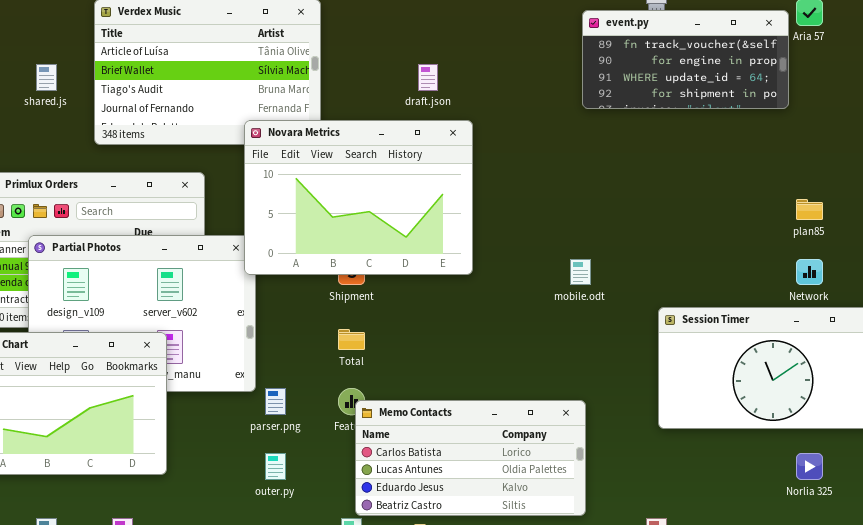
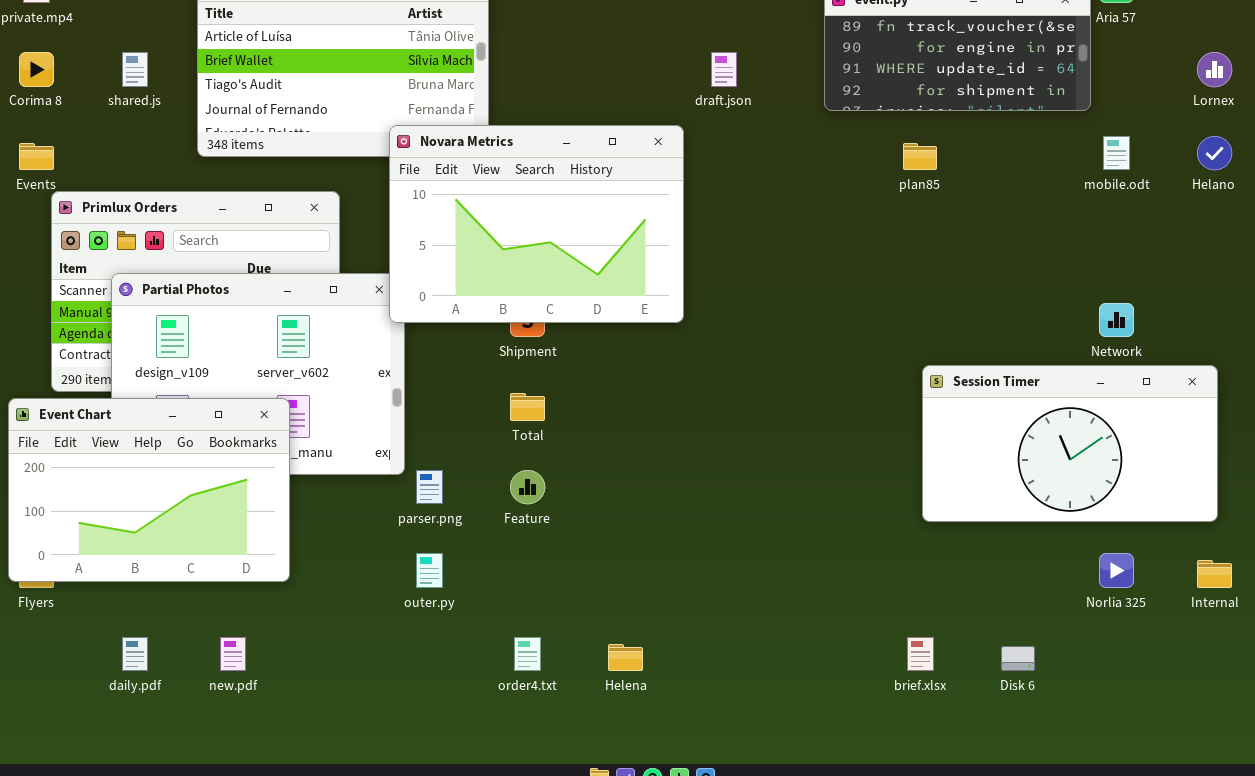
draft.json: [418,64,438,91] -> [711,52,737,87], moved
plan85: [796,199,823,220] -> [903,143,937,170], moved
mobile.odt: [570,259,591,285] -> [1103,136,1130,170], moved
Memo Contacts: [355,400,586,516] -> none, closed

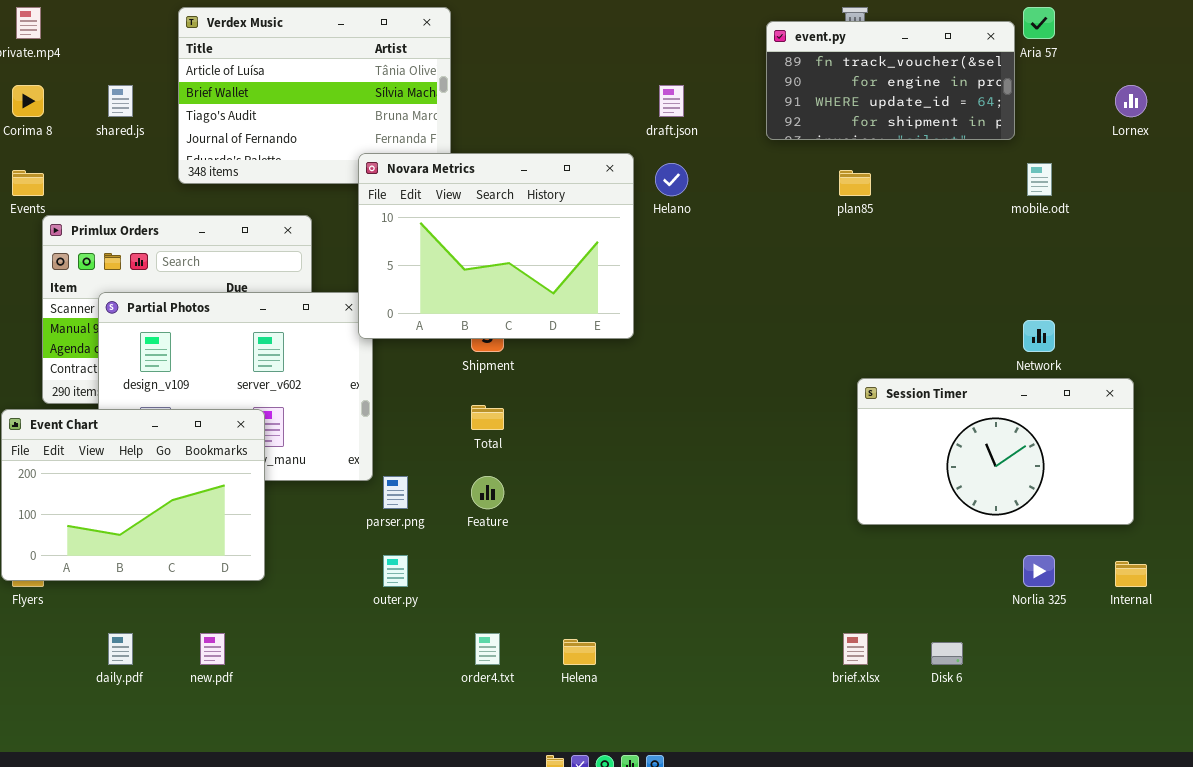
Helano: [1197,136,1232,170] -> [655,163,688,196], moved

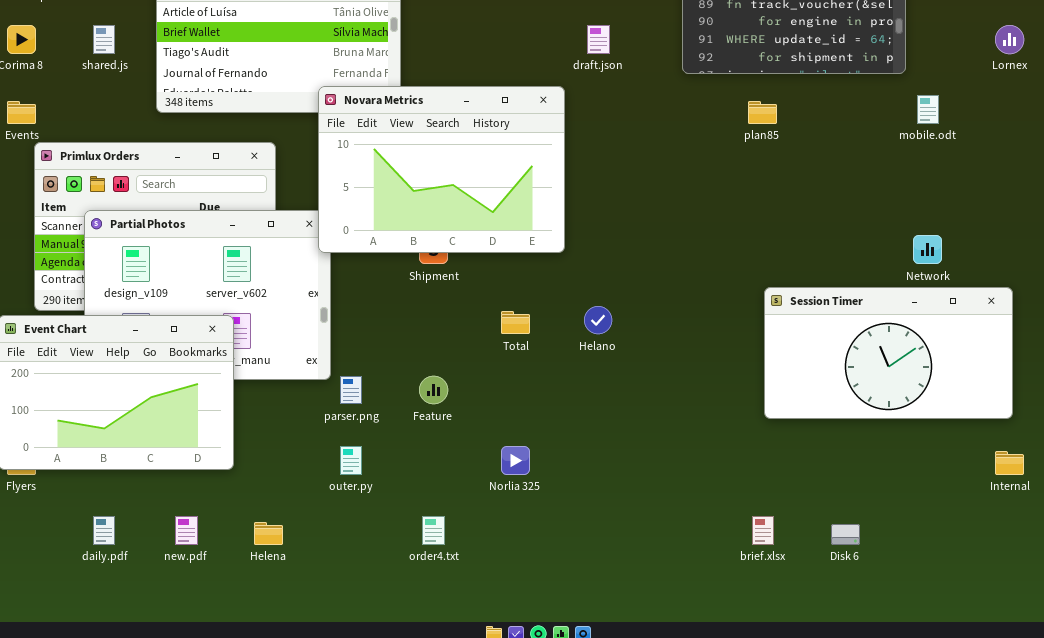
Helano: [655,163,688,196] -> [584,306,612,334], moved
Total: [471,405,504,430] -> [501,311,530,334], moved
Norlia 325: [1023,555,1055,587] -> [501,446,530,475], moved
Helena: [563,639,596,665] -> [254,522,283,545], moved

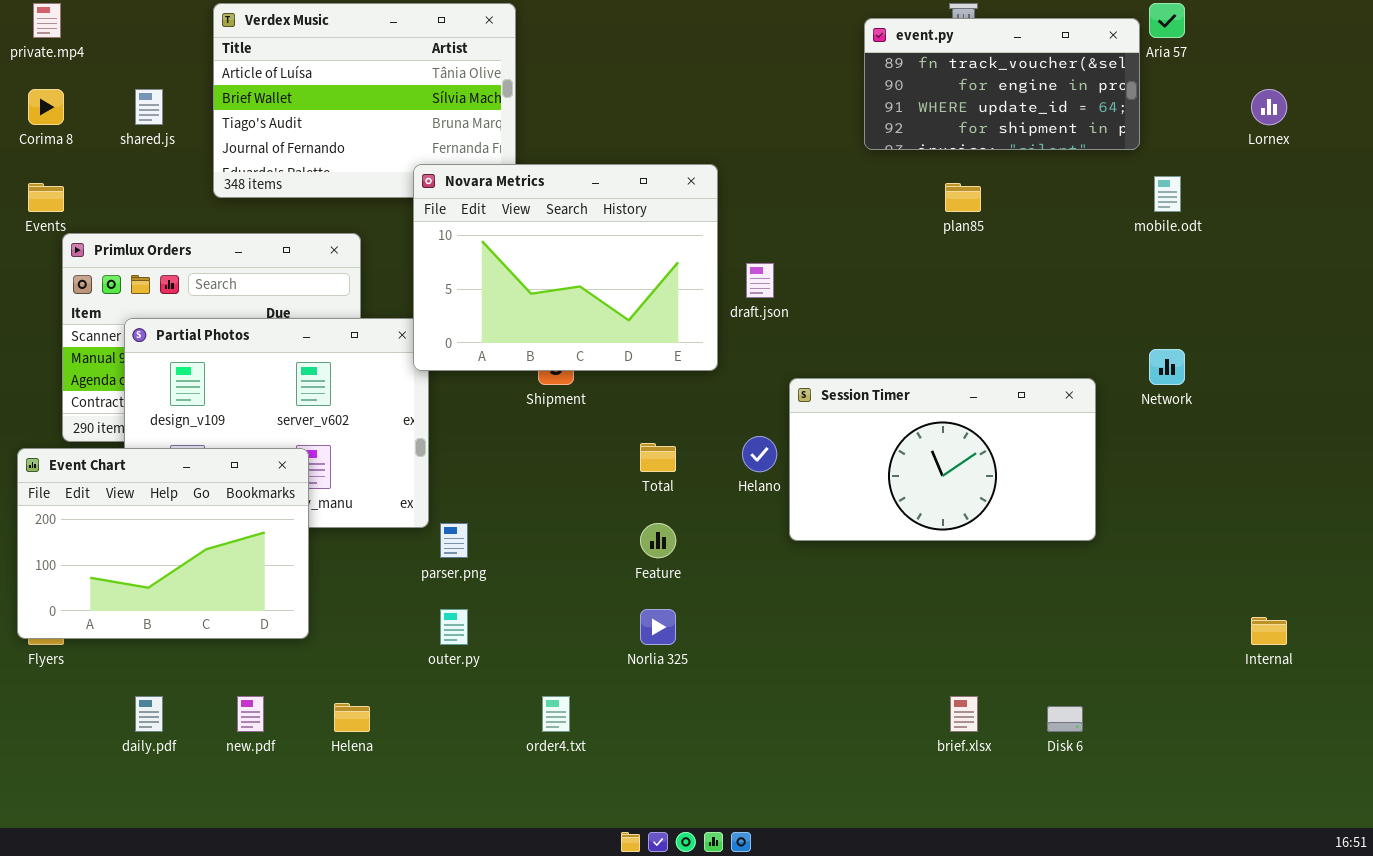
draft.json: [587,25,610,54] -> [746,263,774,298], moved
Session Timer: [764,287,1013,419] -> [789,378,1096,541], moved
Feature: [419,376,448,404] -> [640,523,676,558], moved

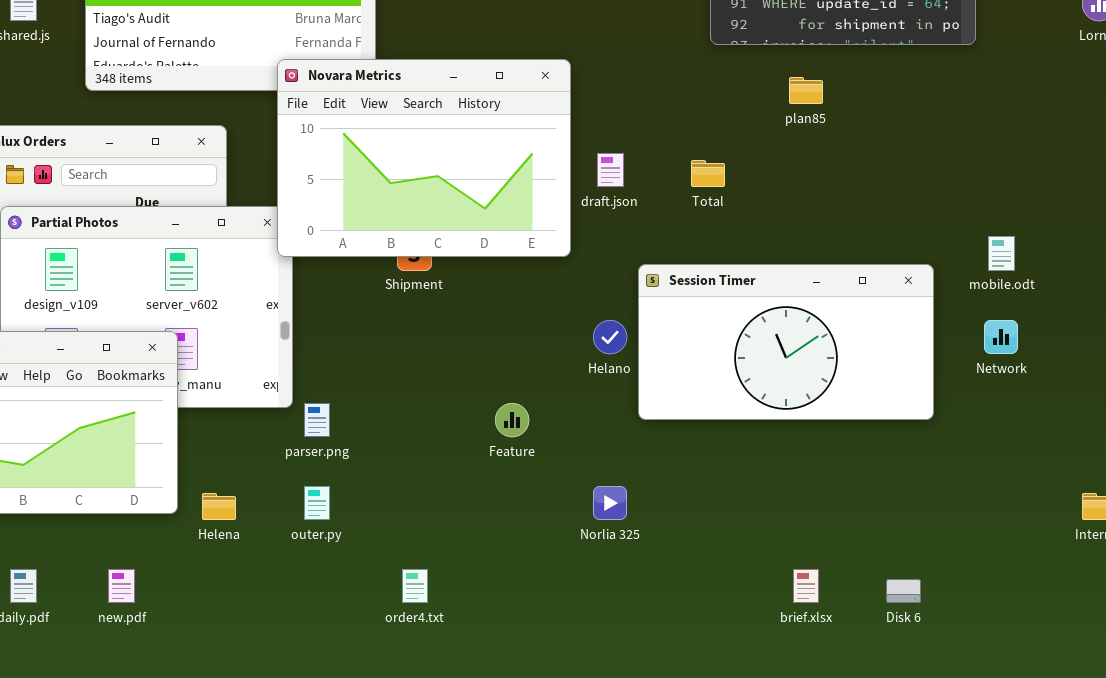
mobile.odt: [1154,176,1181,212] -> [988,236,1015,271], moved
Network: [1149,349,1185,385] -> [984,320,1018,354], moved
Total: [640,443,676,472] -> [691,160,725,187], moved
Norlia 325: [640,609,676,645] -> [593,486,627,520], moved
Helena: [334,703,370,732] -> [202,493,236,520], moved

